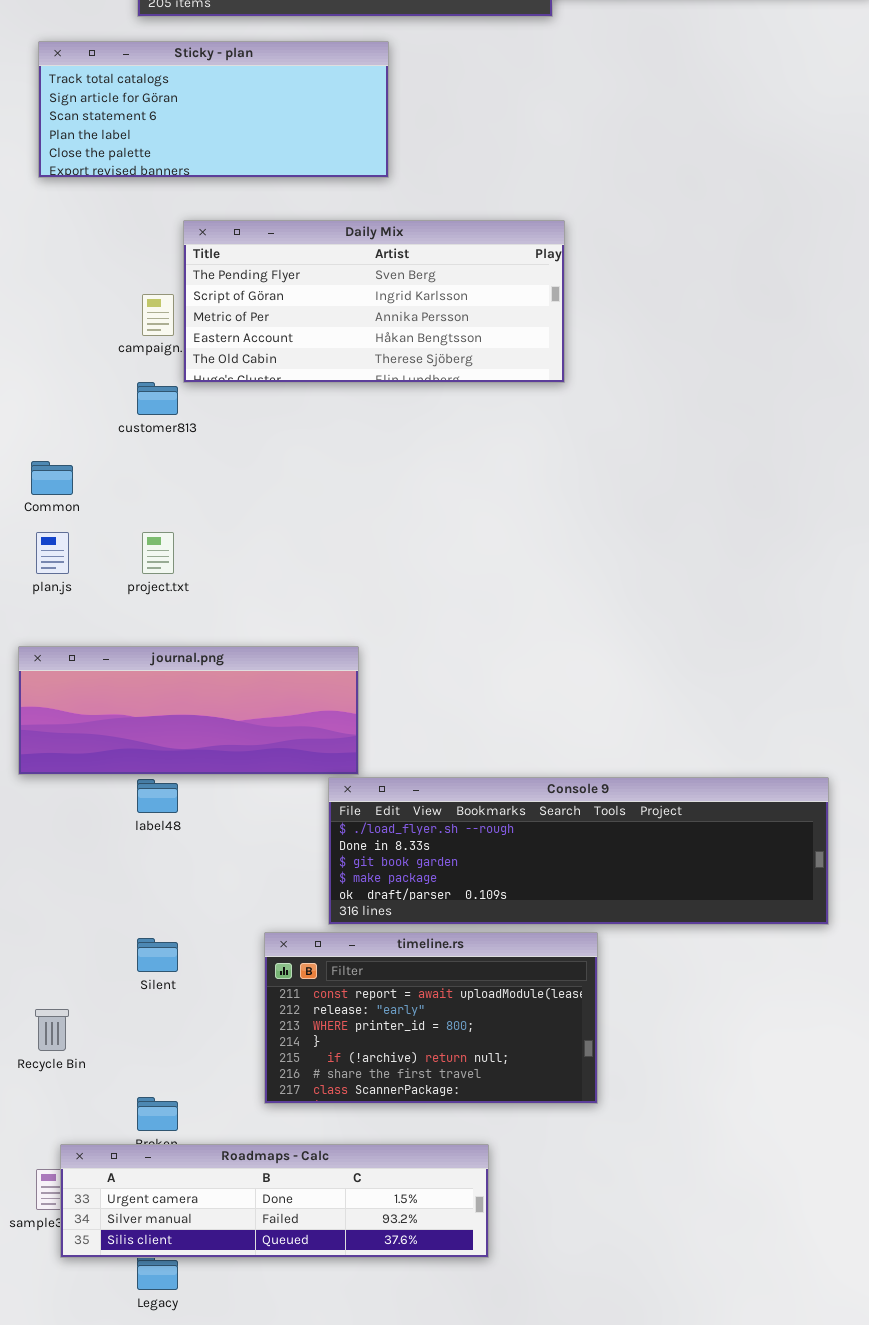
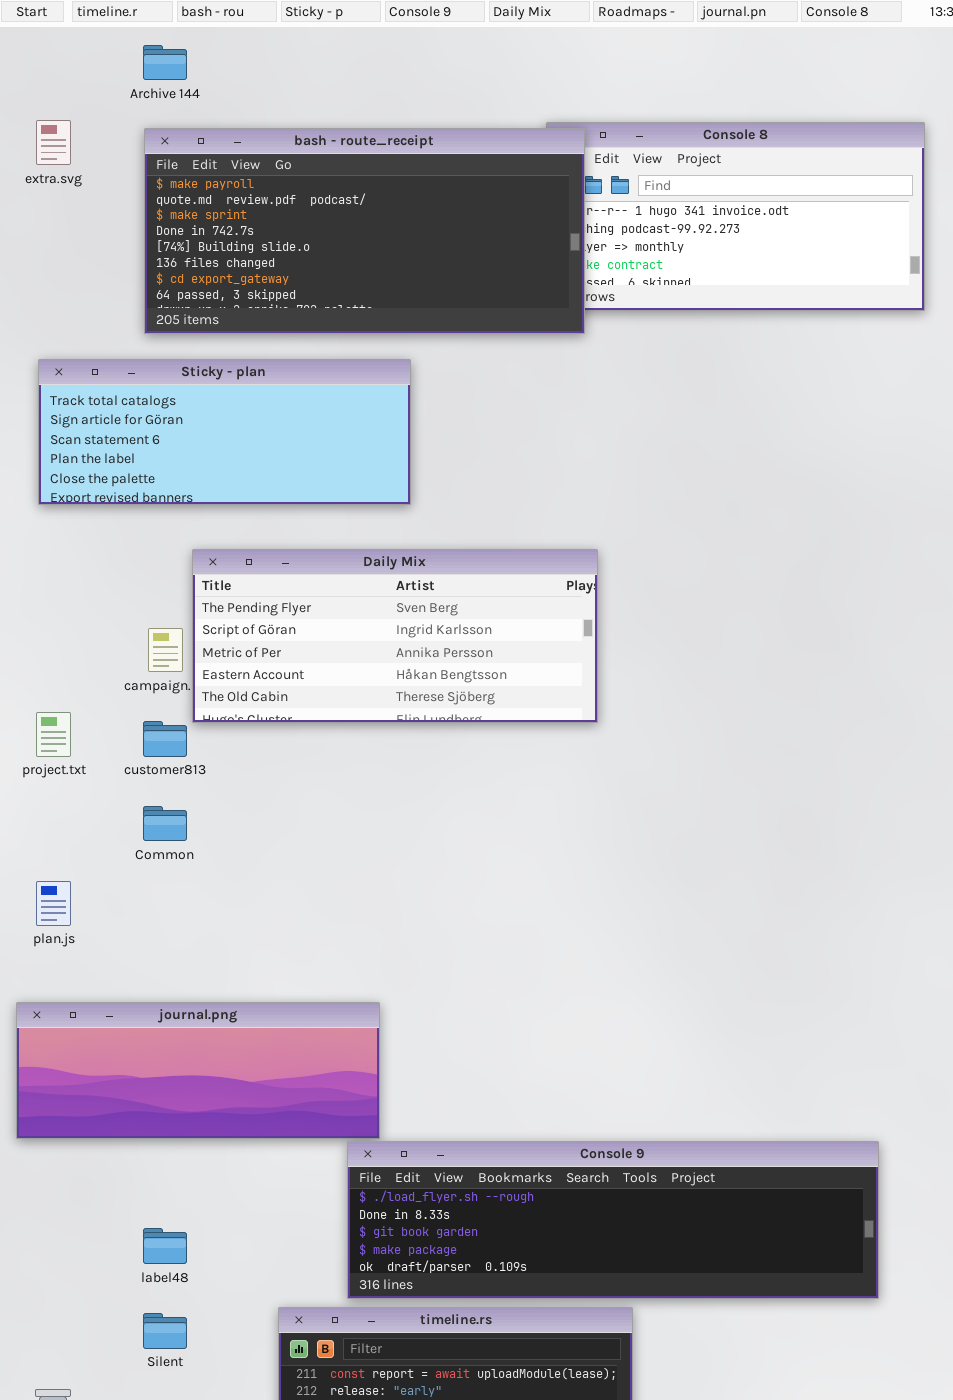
Common: [31,461,73,495] -> [143,806,187,841], moved
project.txt: [142,532,174,574] -> [36,712,71,757], moved
label48: [137,779,178,813] -> [143,1228,187,1264], moved

